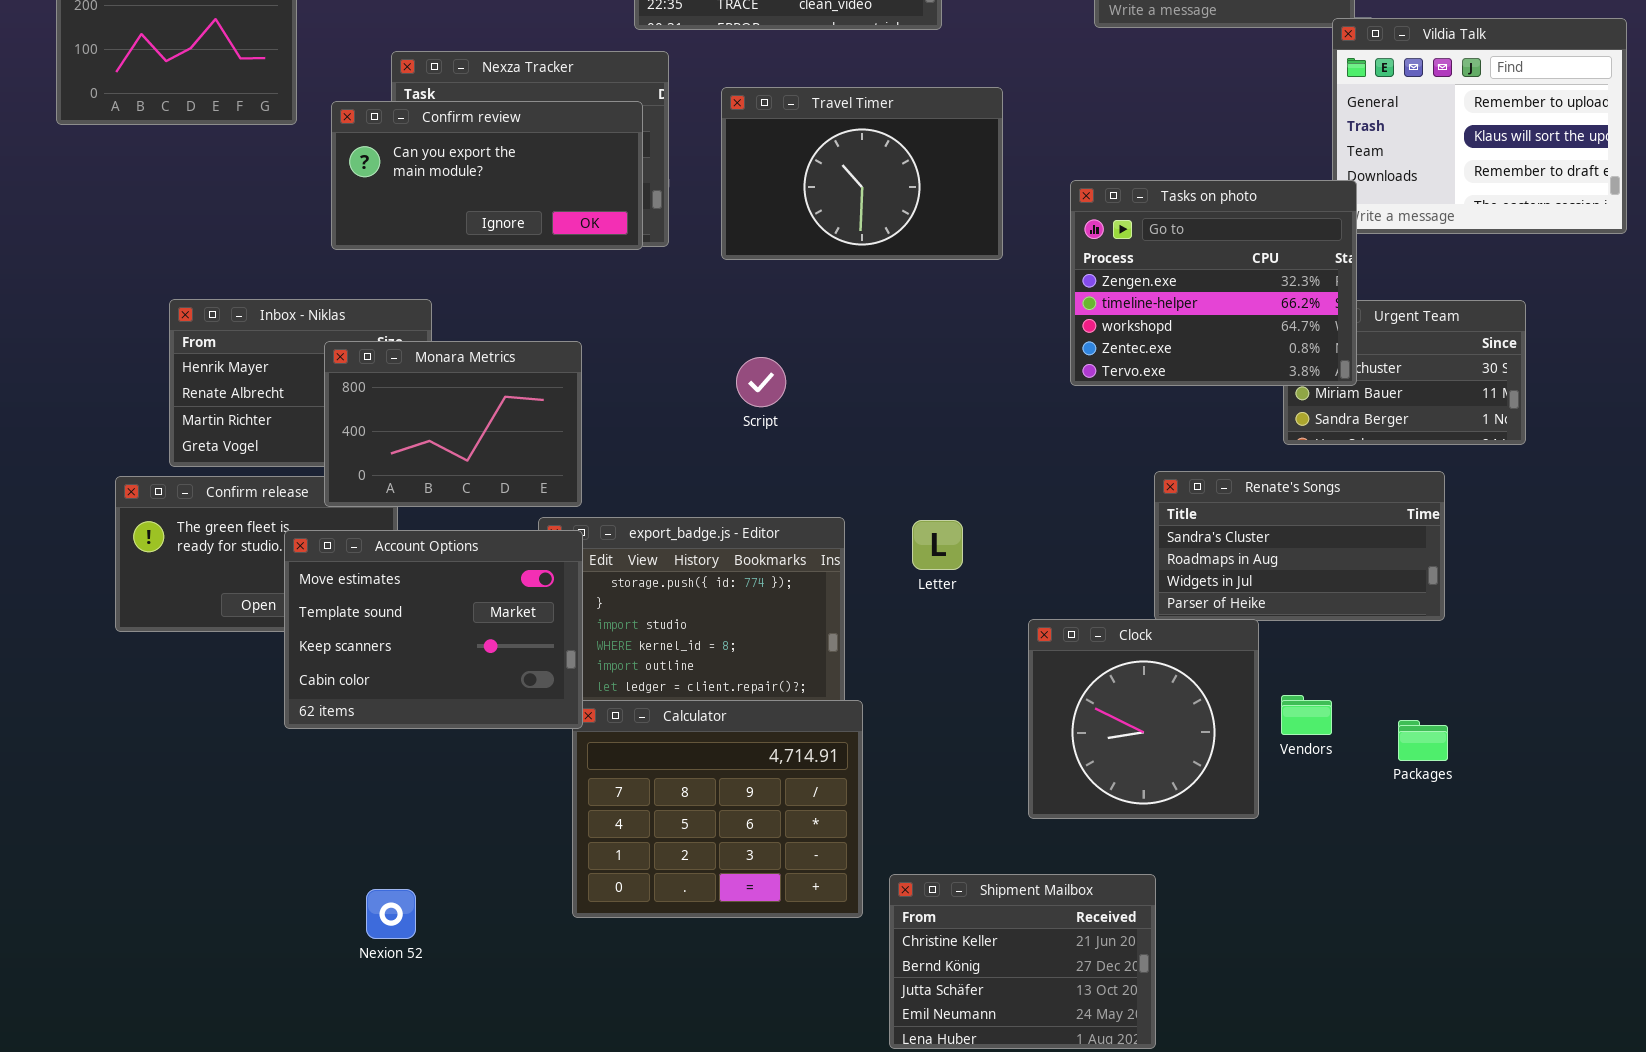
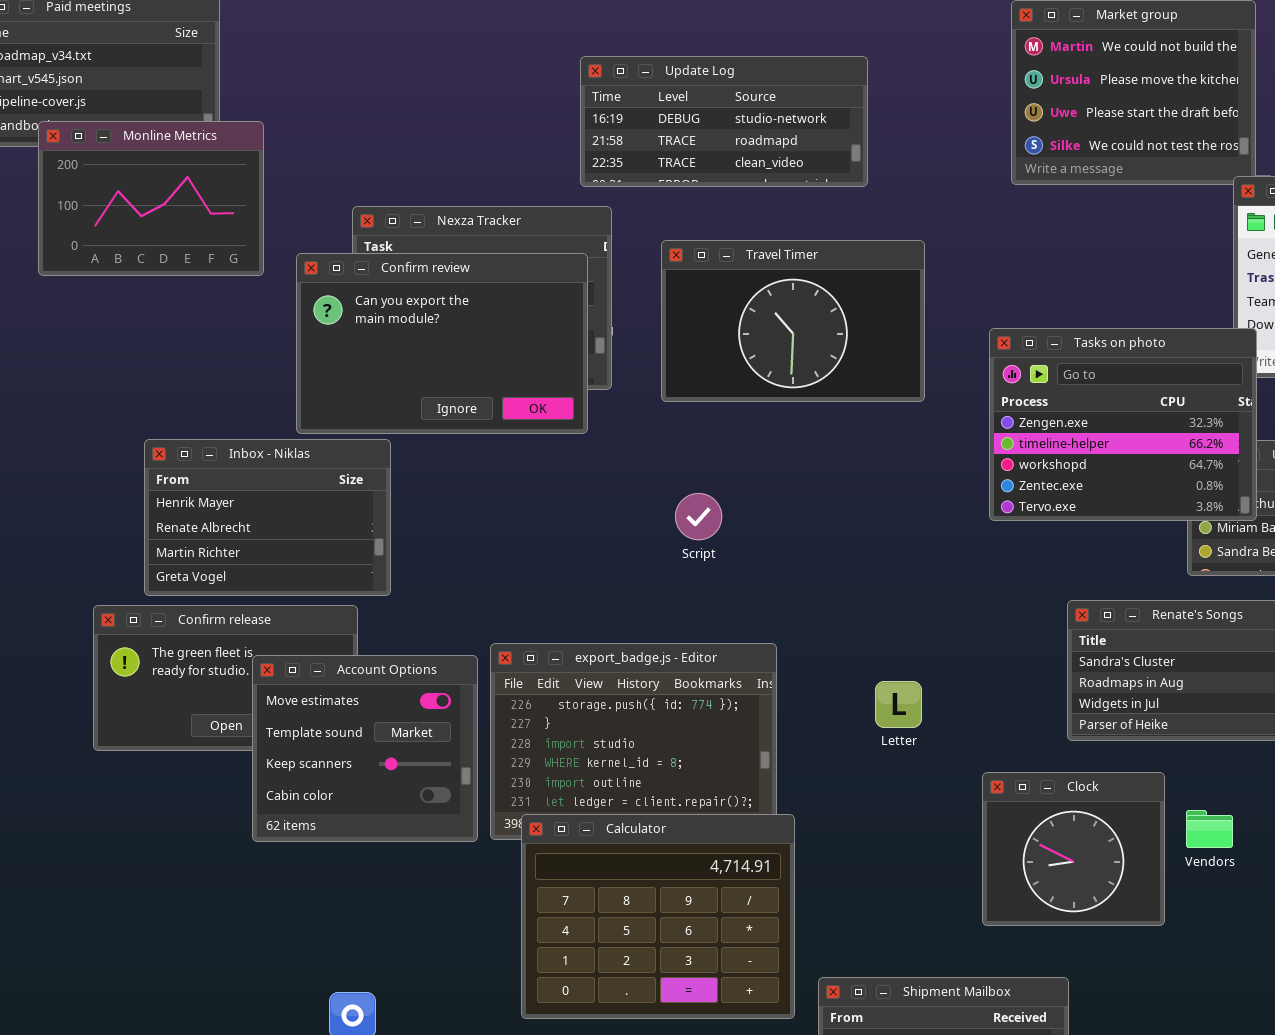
Confirm review: [331,101,643,250] -> [296,253,588,434], resized
Monara Metrics: [324,341,582,507] -> none, closed
Letter: [912,520,963,570] -> [875,681,922,728], moved
Account Options: [284,530,583,729] -> [252,655,478,842], resized
Clock: [1028,619,1259,819] -> [982,772,1165,926], resized

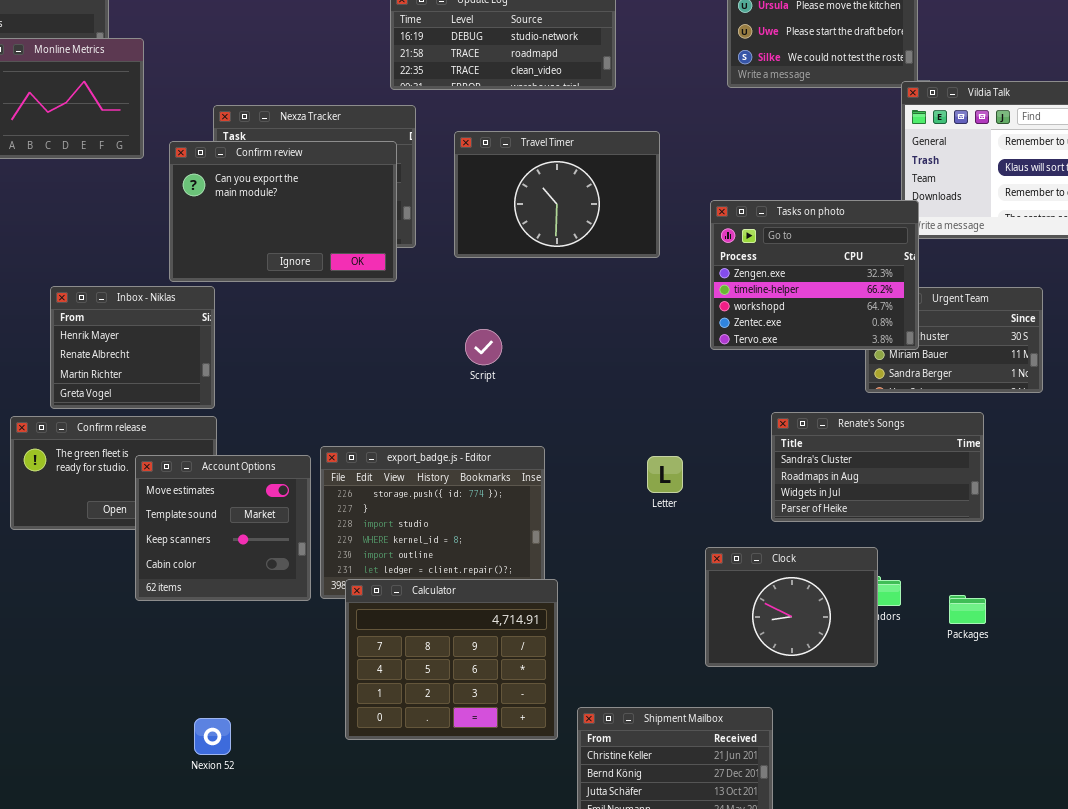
Inbox - Niklas: [144,439,391,596] -> [50,286,215,409], resized
Letter: [875,681,922,728] -> [647,456,683,493], moved
Clock: [982,772,1165,926] -> [705,547,878,667], resized

